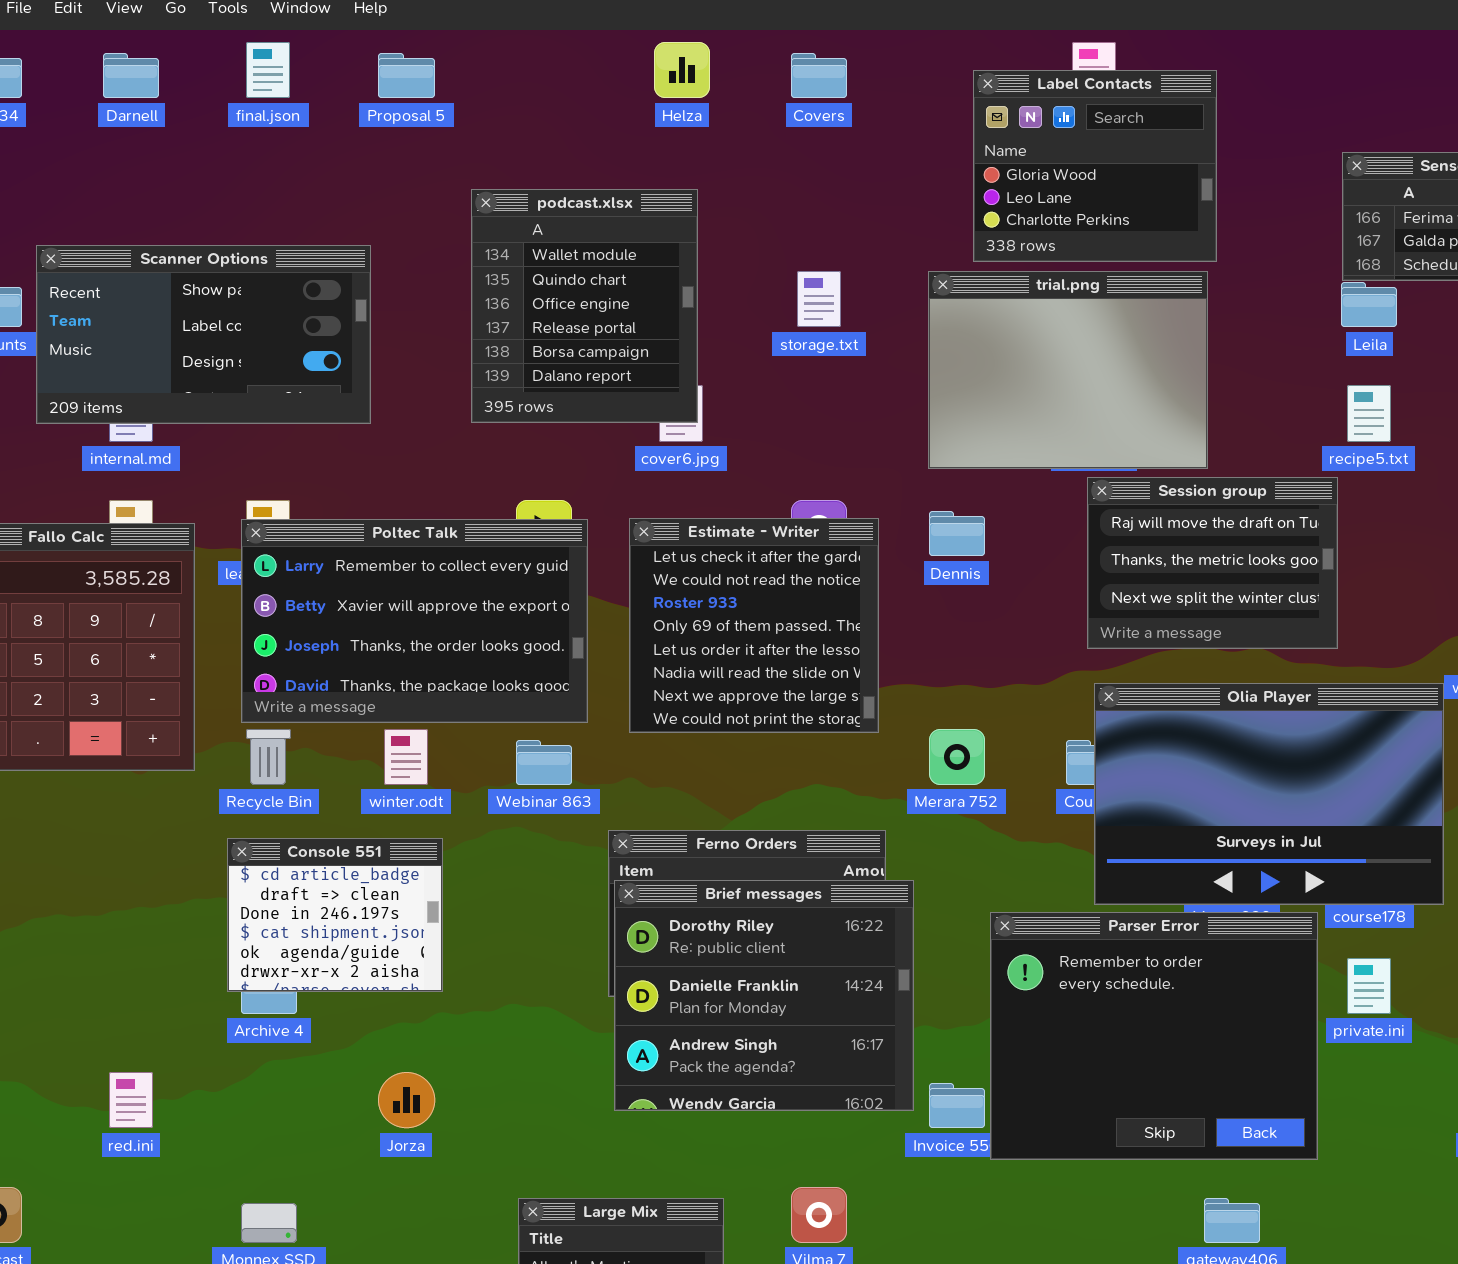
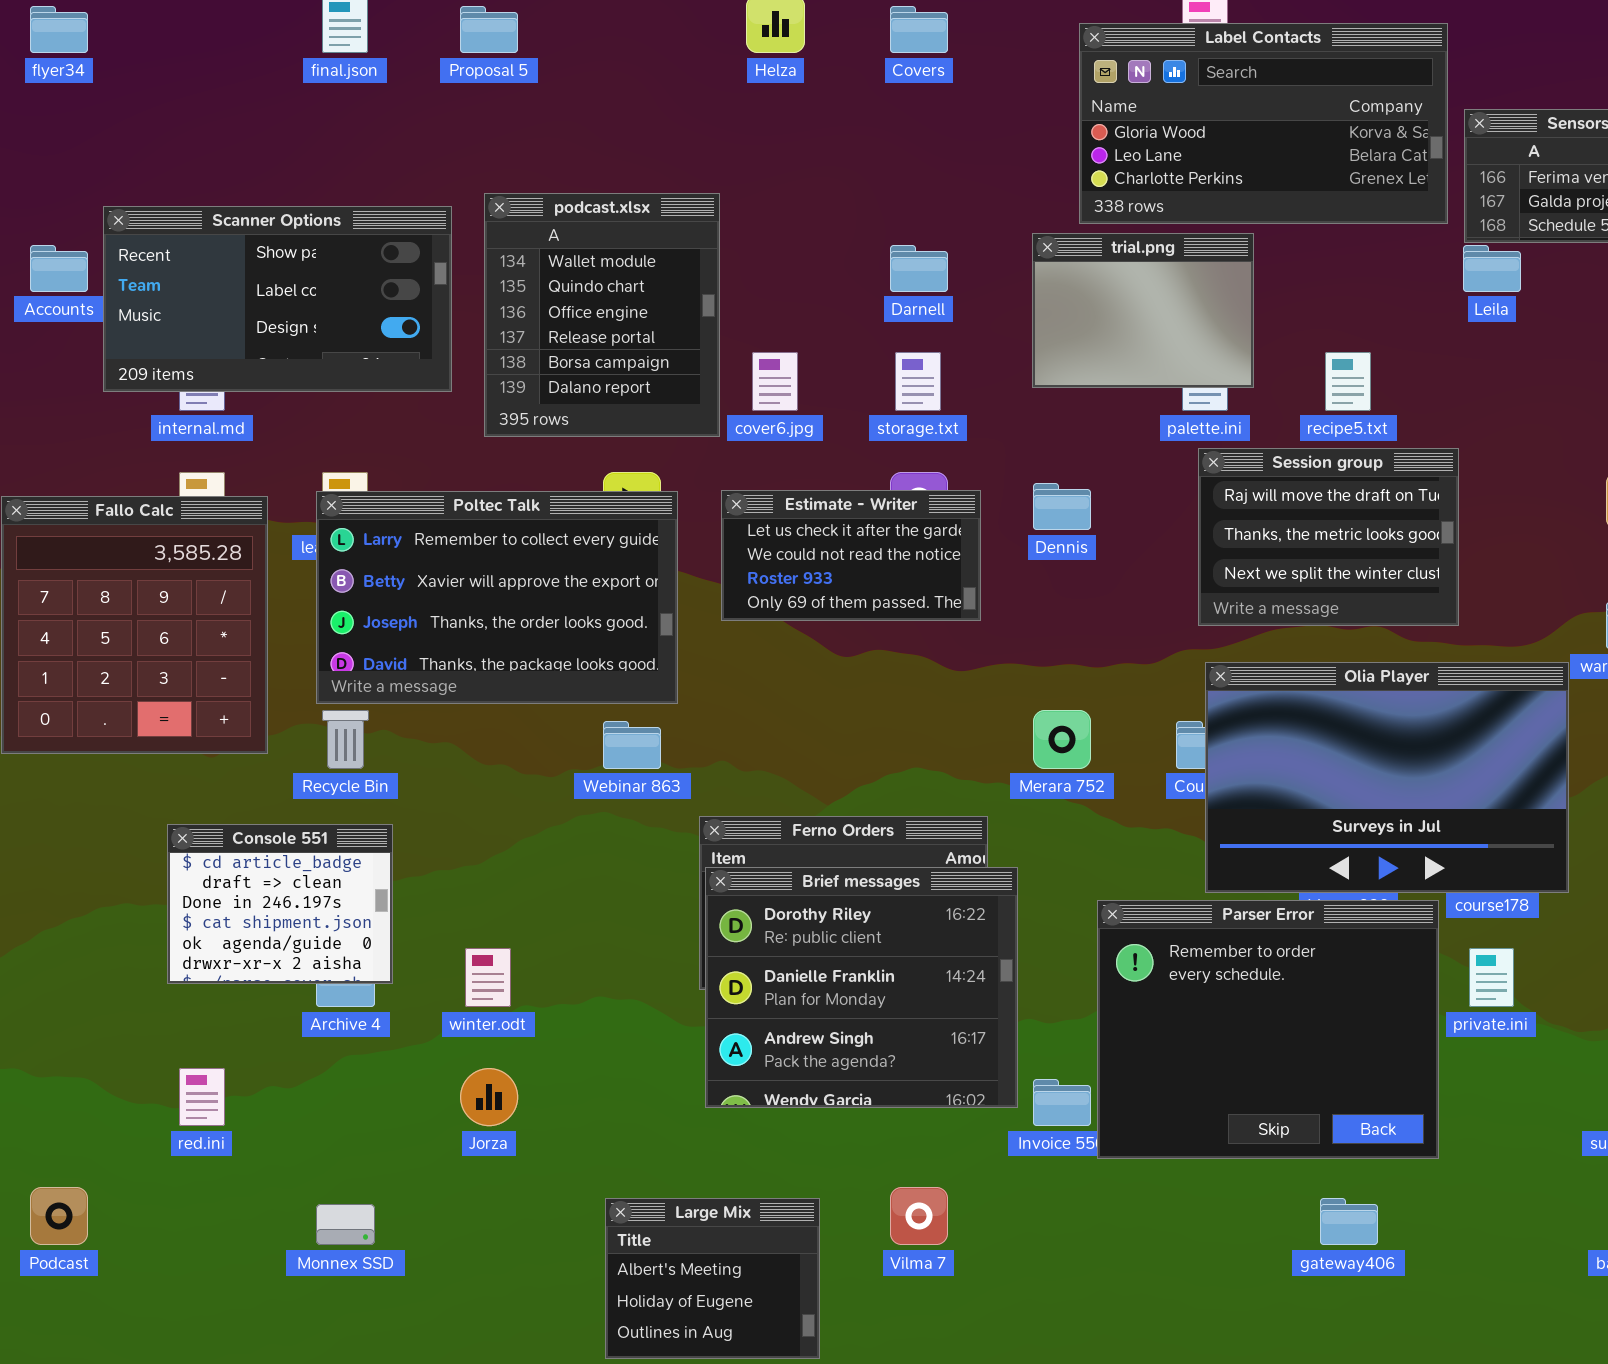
Darnell: [103,53,159,98] -> [890,245,948,292], moved
Label Contacts: [973,70,1217,262] -> [1079,23,1448,224], resized
podcast.xlsx: [471,189,698,423] -> [484,193,720,437], moved
storage.txt: [797,271,841,327] -> [895,352,941,411], moved
trial.png: [928,271,1208,469] -> [1032,233,1254,388], resized
recipe5.txt: [1347,385,1391,442] -> [1325,352,1371,411], moved
Estimate - Writer: [629,518,879,733] -> [721,490,981,621], resized
winter.odt: [384,729,428,785] -> [465,948,511,1007], moved
Console 551: [227,838,443,992] -> [167,824,393,984], moved

